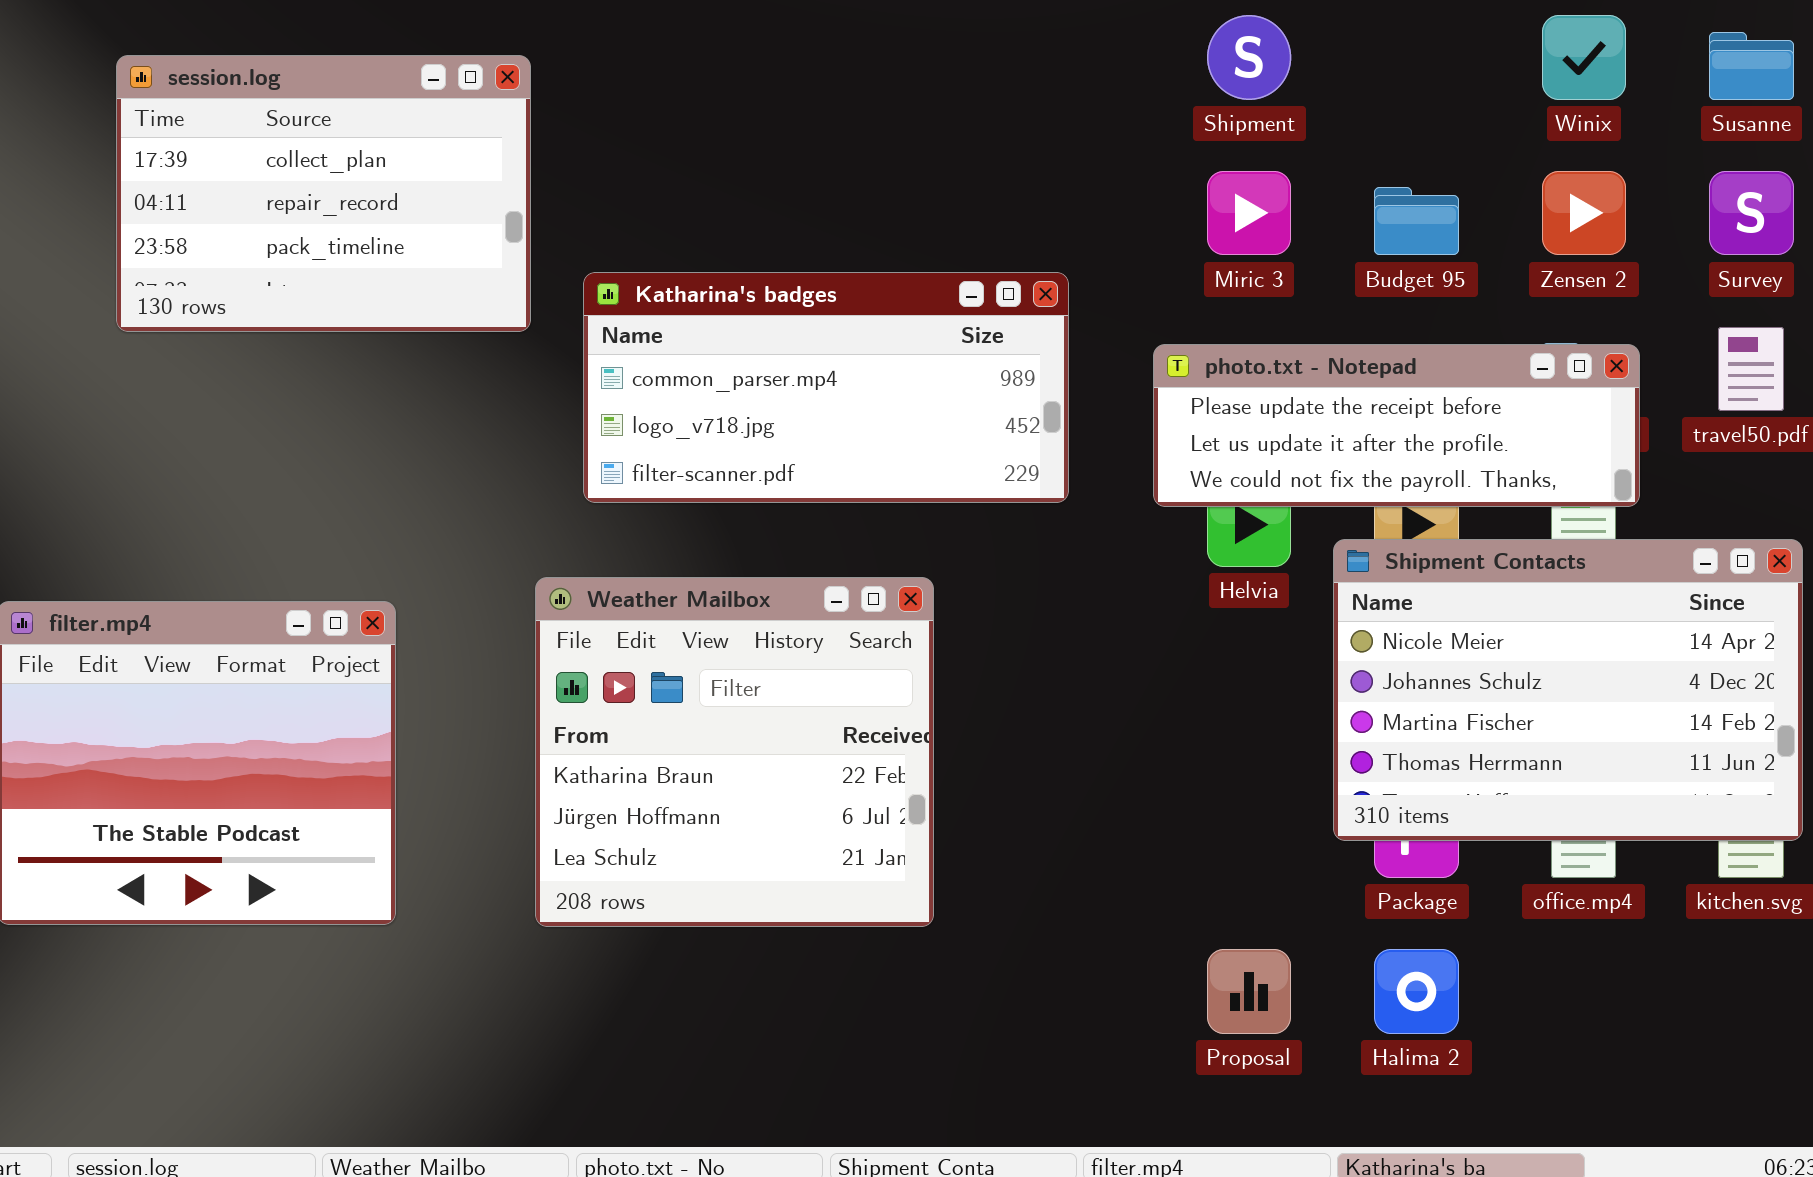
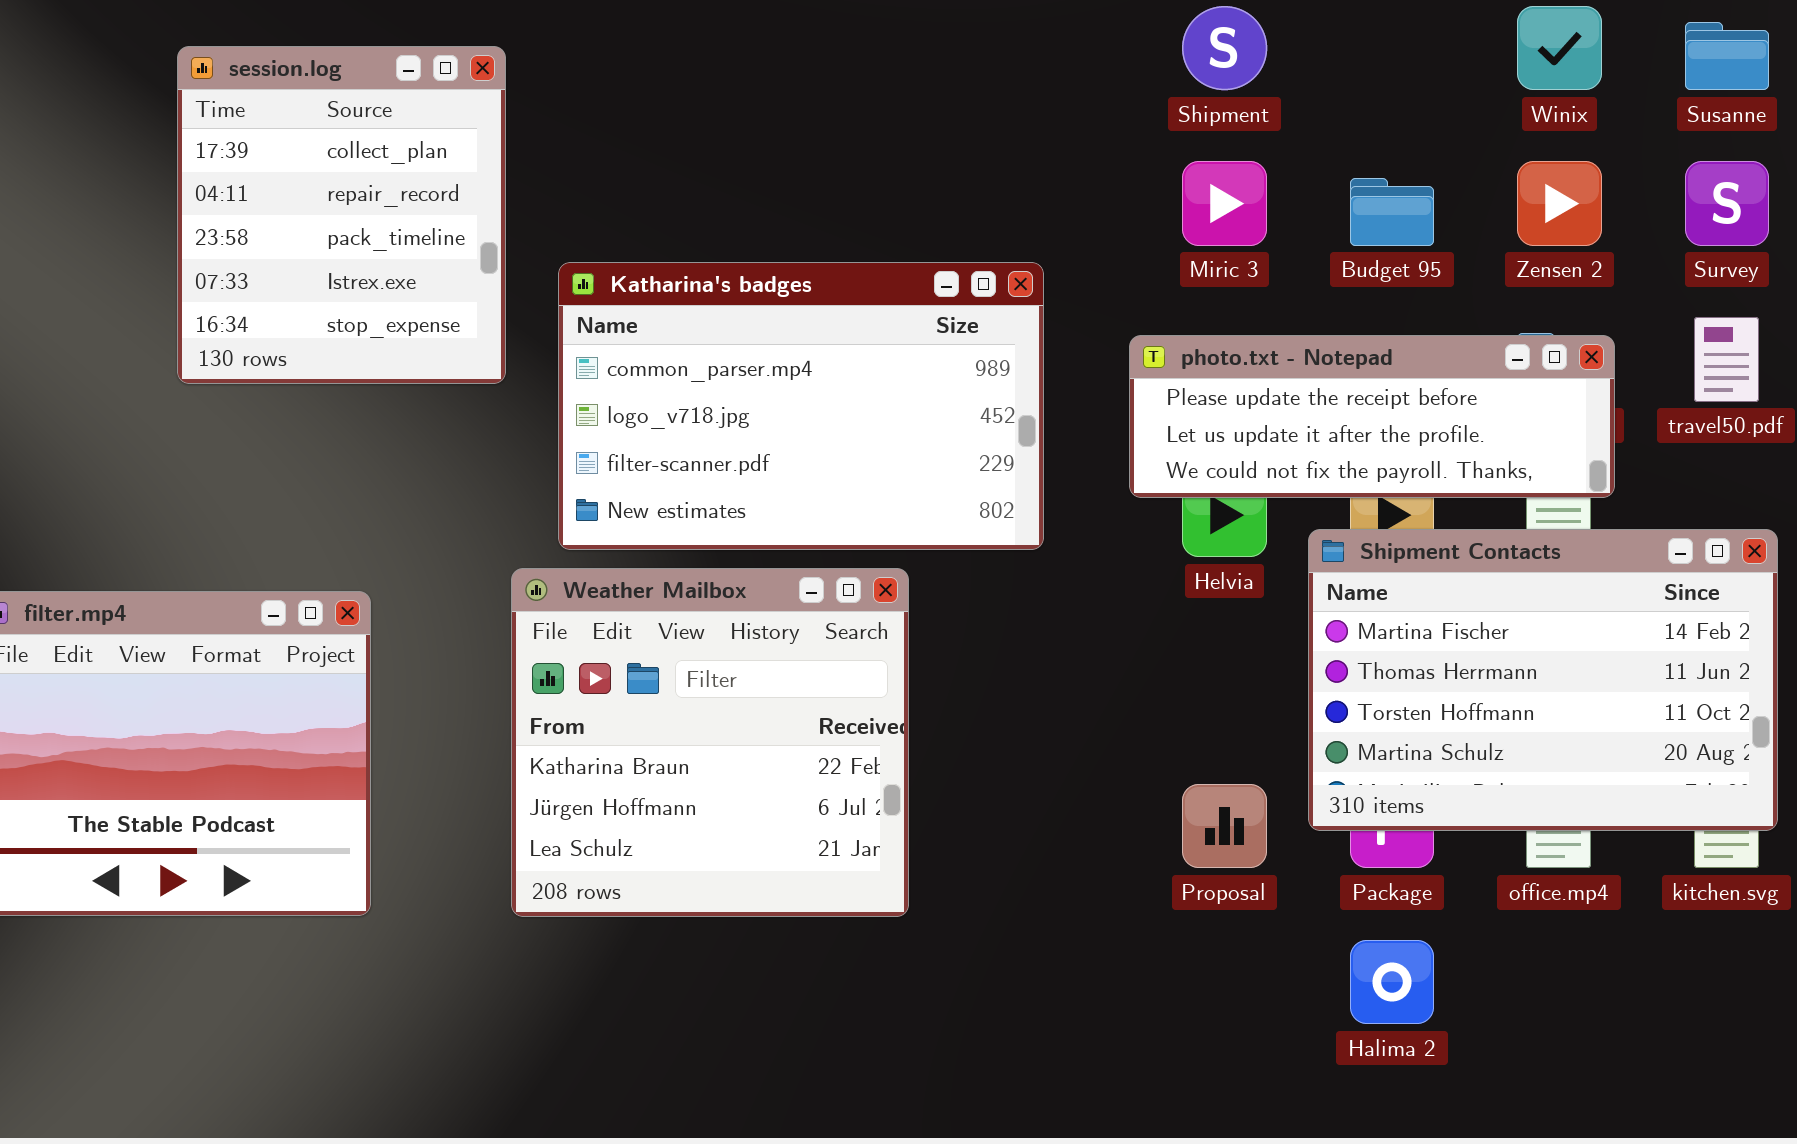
session.log: [116,55,531,332] -> [177,46,506,384], resized
Katharina's badges: [583,272,1069,503] -> [558,262,1044,550], resized
Shipment Contacts: [1333,539,1803,841] -> [1308,529,1778,831], scrolled down 2 rows
Proposal: [1207,949,1291,1034] -> [1182,784,1267,868], moved

